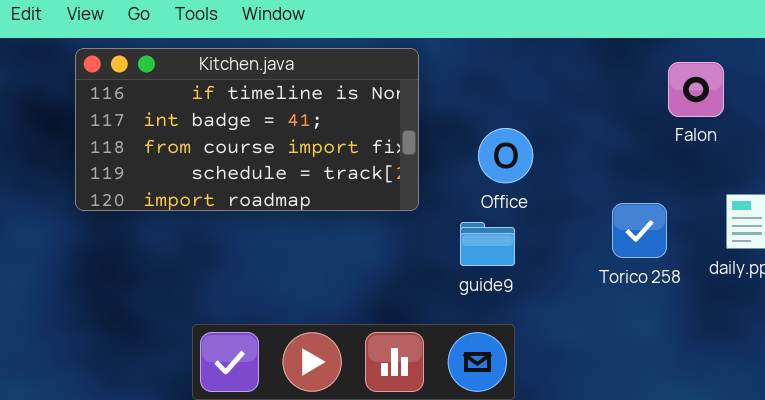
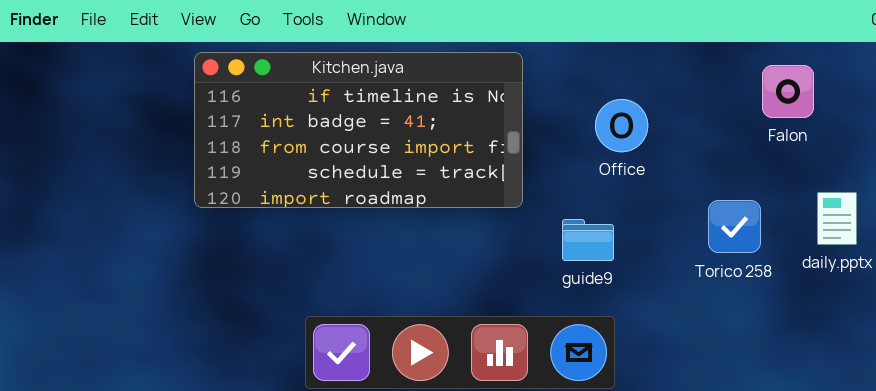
Office: [478,128,533,183] -> [595,99,648,152], moved

